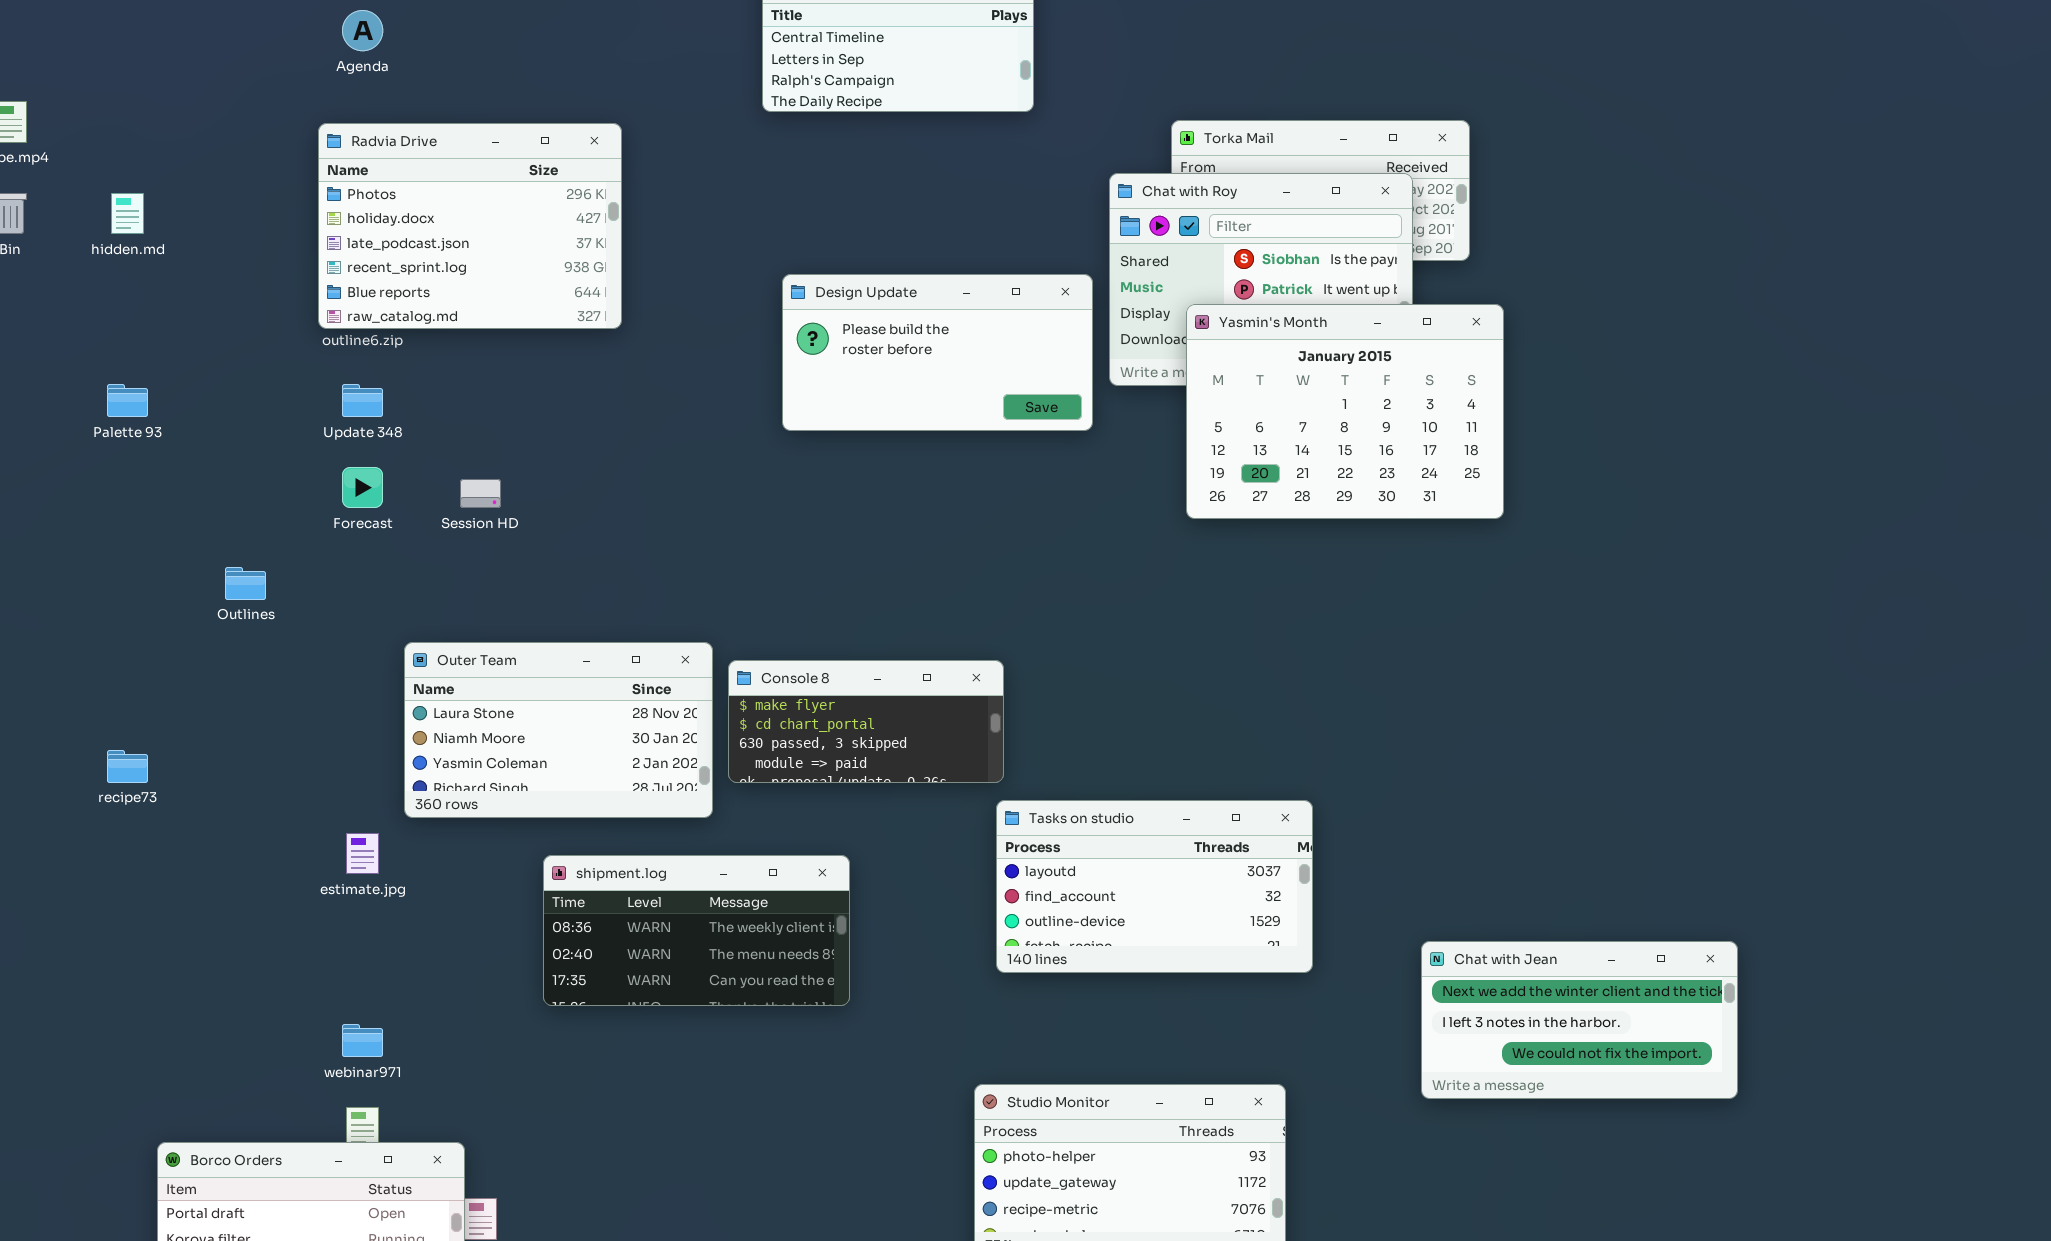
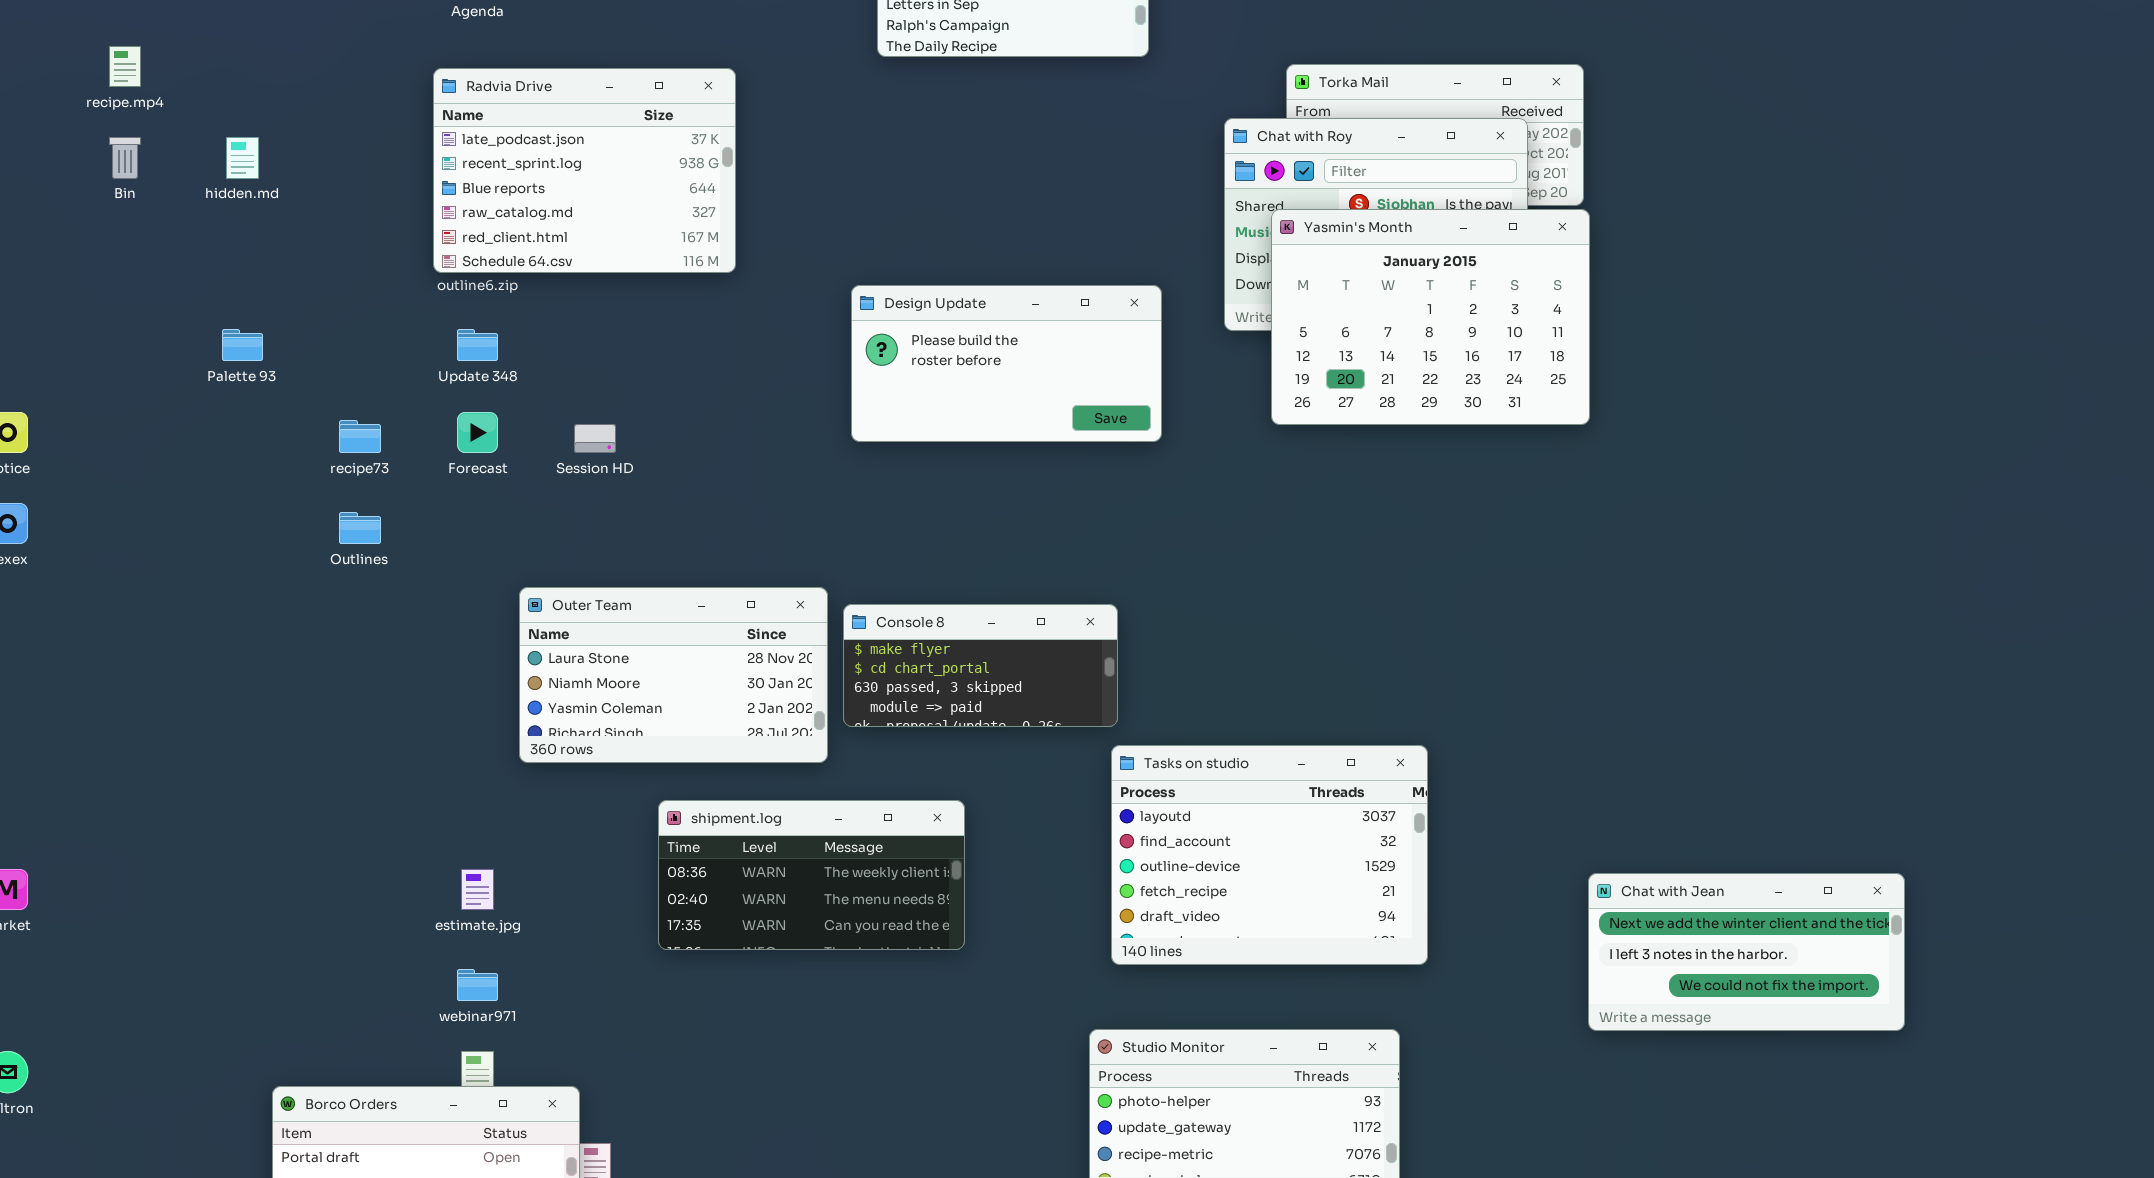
Radvia Drive: [318,123,622,329] -> [433,68,736,273], scrolled down 2 rows
Design Update: [782,274,1093,431] -> [851,285,1162,442], moved
Yasmin's Month: [1186,304,1504,519] -> [1271,209,1590,425], moved
recipe73: [107,750,148,783] -> [339,420,381,453], moved
Tasks on studio: [996,800,1313,973] -> [1111,745,1428,965], resized
estimate.jpg: [346,833,379,874] -> [461,869,494,910], moved
Chat with Jean: [1421,941,1738,1099] -> [1588,873,1905,1031], moved

